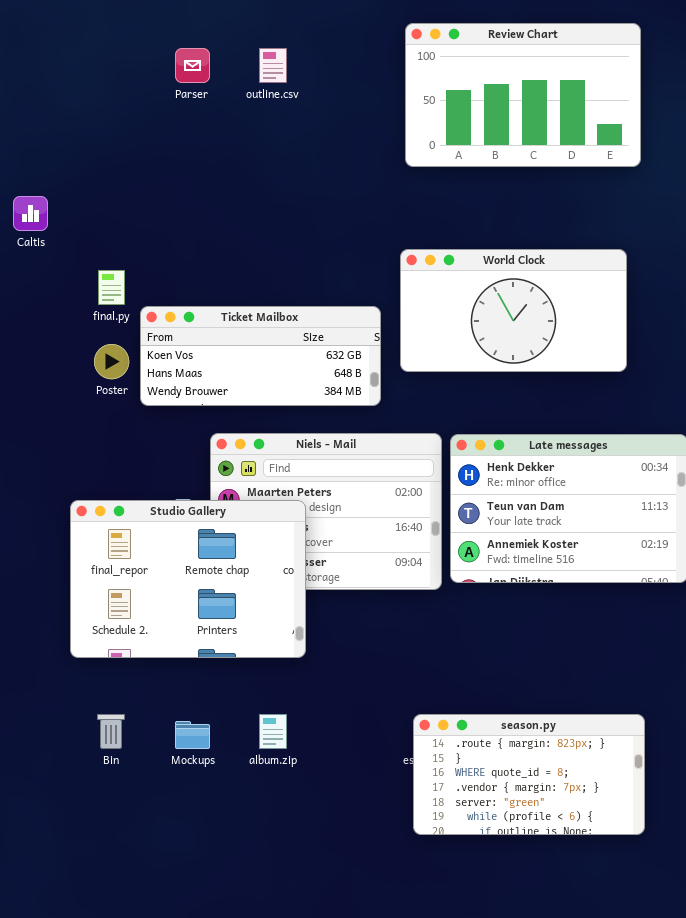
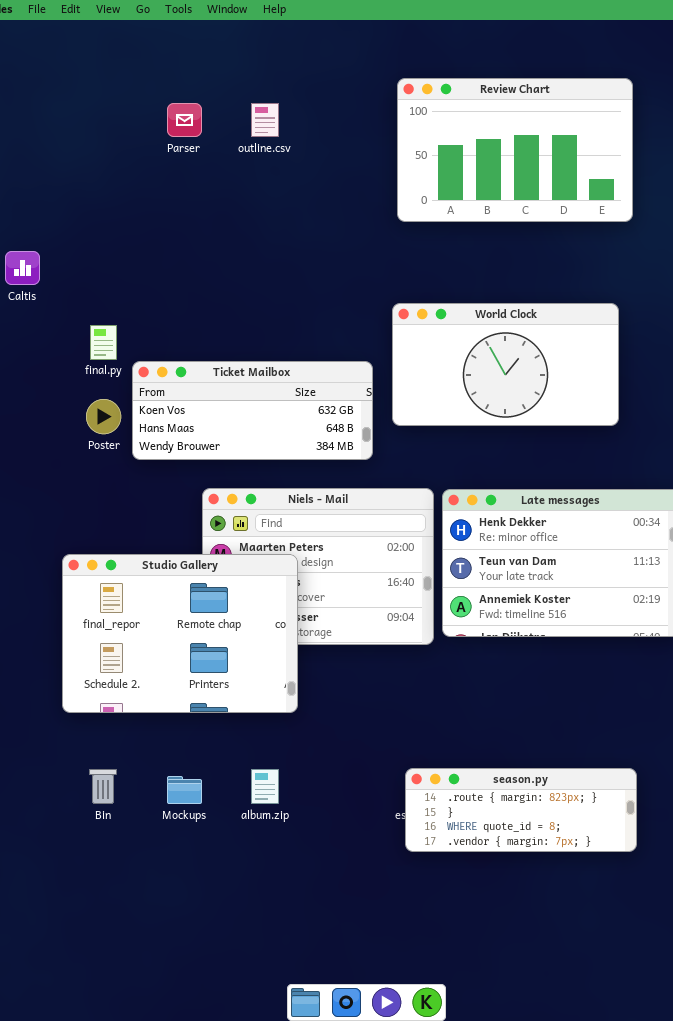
season.py: [413,714,645,835] -> [405,768,637,852], resized

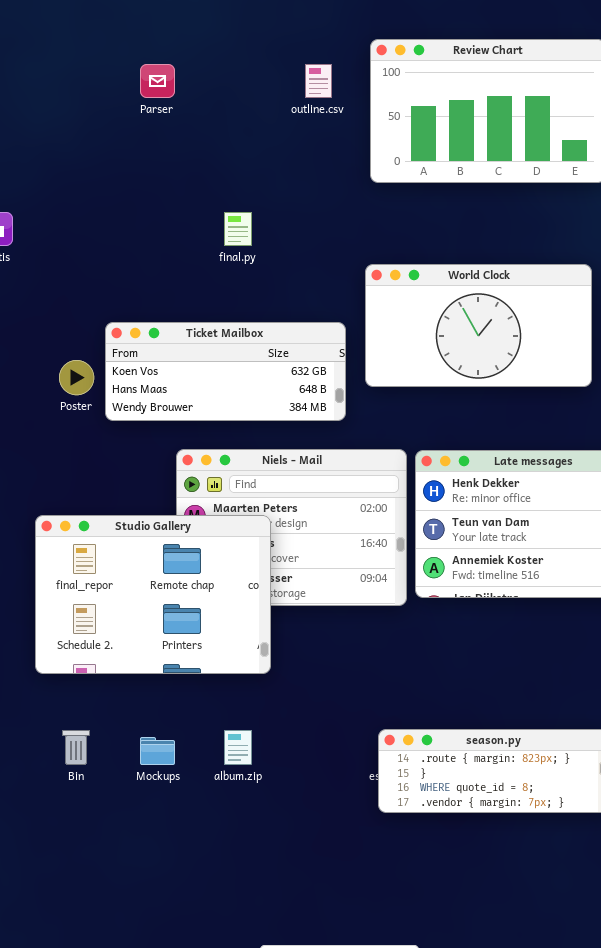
outline.csv: [251,103,279,137] -> [305,64,332,98], moved
final.py: [90,325,117,360] -> [224,212,252,246], moved

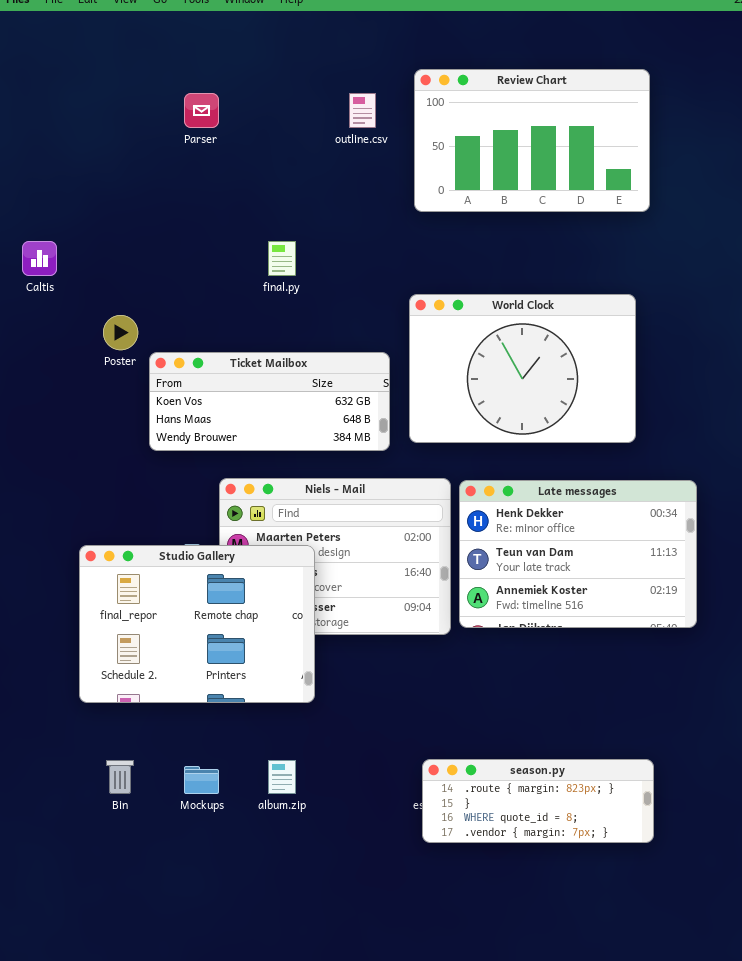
World Clock: [365,264,592,387] -> [409,294,636,443], resized
Poster: [59,360,94,395] -> [103,315,138,350], moved

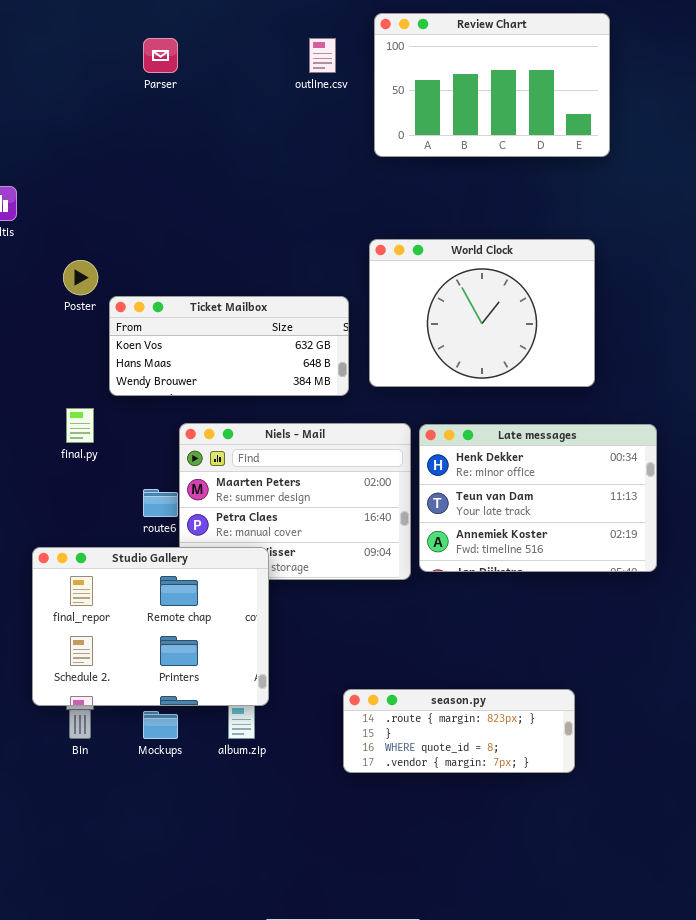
final.py: [268,241,296,276] -> [66,408,94,443], moved
Studio Gallery: [79,545,315,703] -> [32,547,269,706], moved
season.py: [422,759,654,843] -> [343,689,575,773], moved

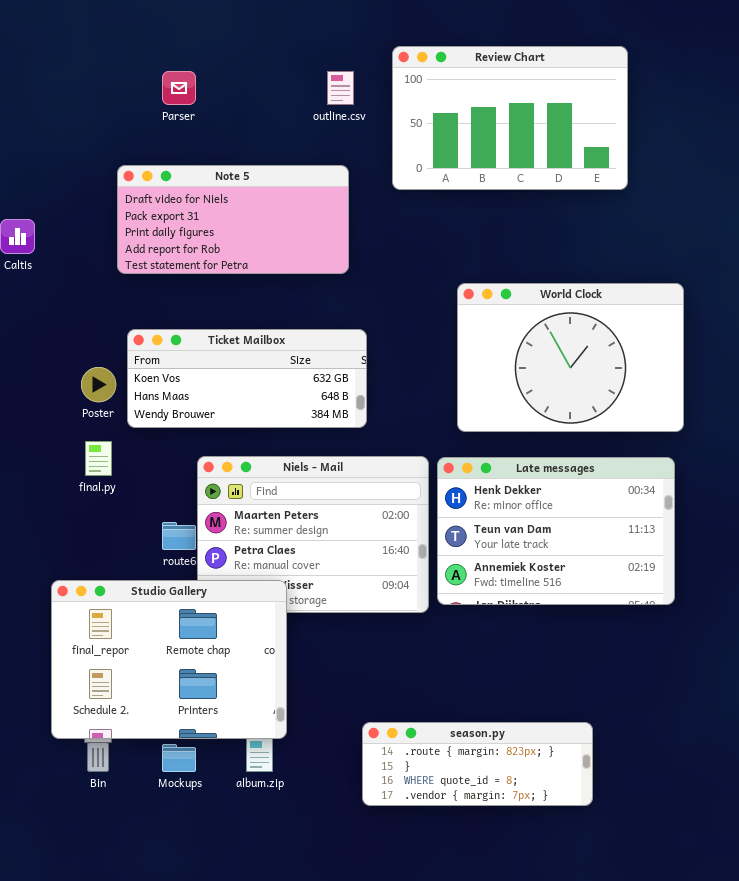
Note 5: none -> [117,165,349,274], opened
World Clock: [369,239,595,387] -> [457,283,684,432], moved
Poster: [63,260,98,295] -> [81,367,116,402], moved

